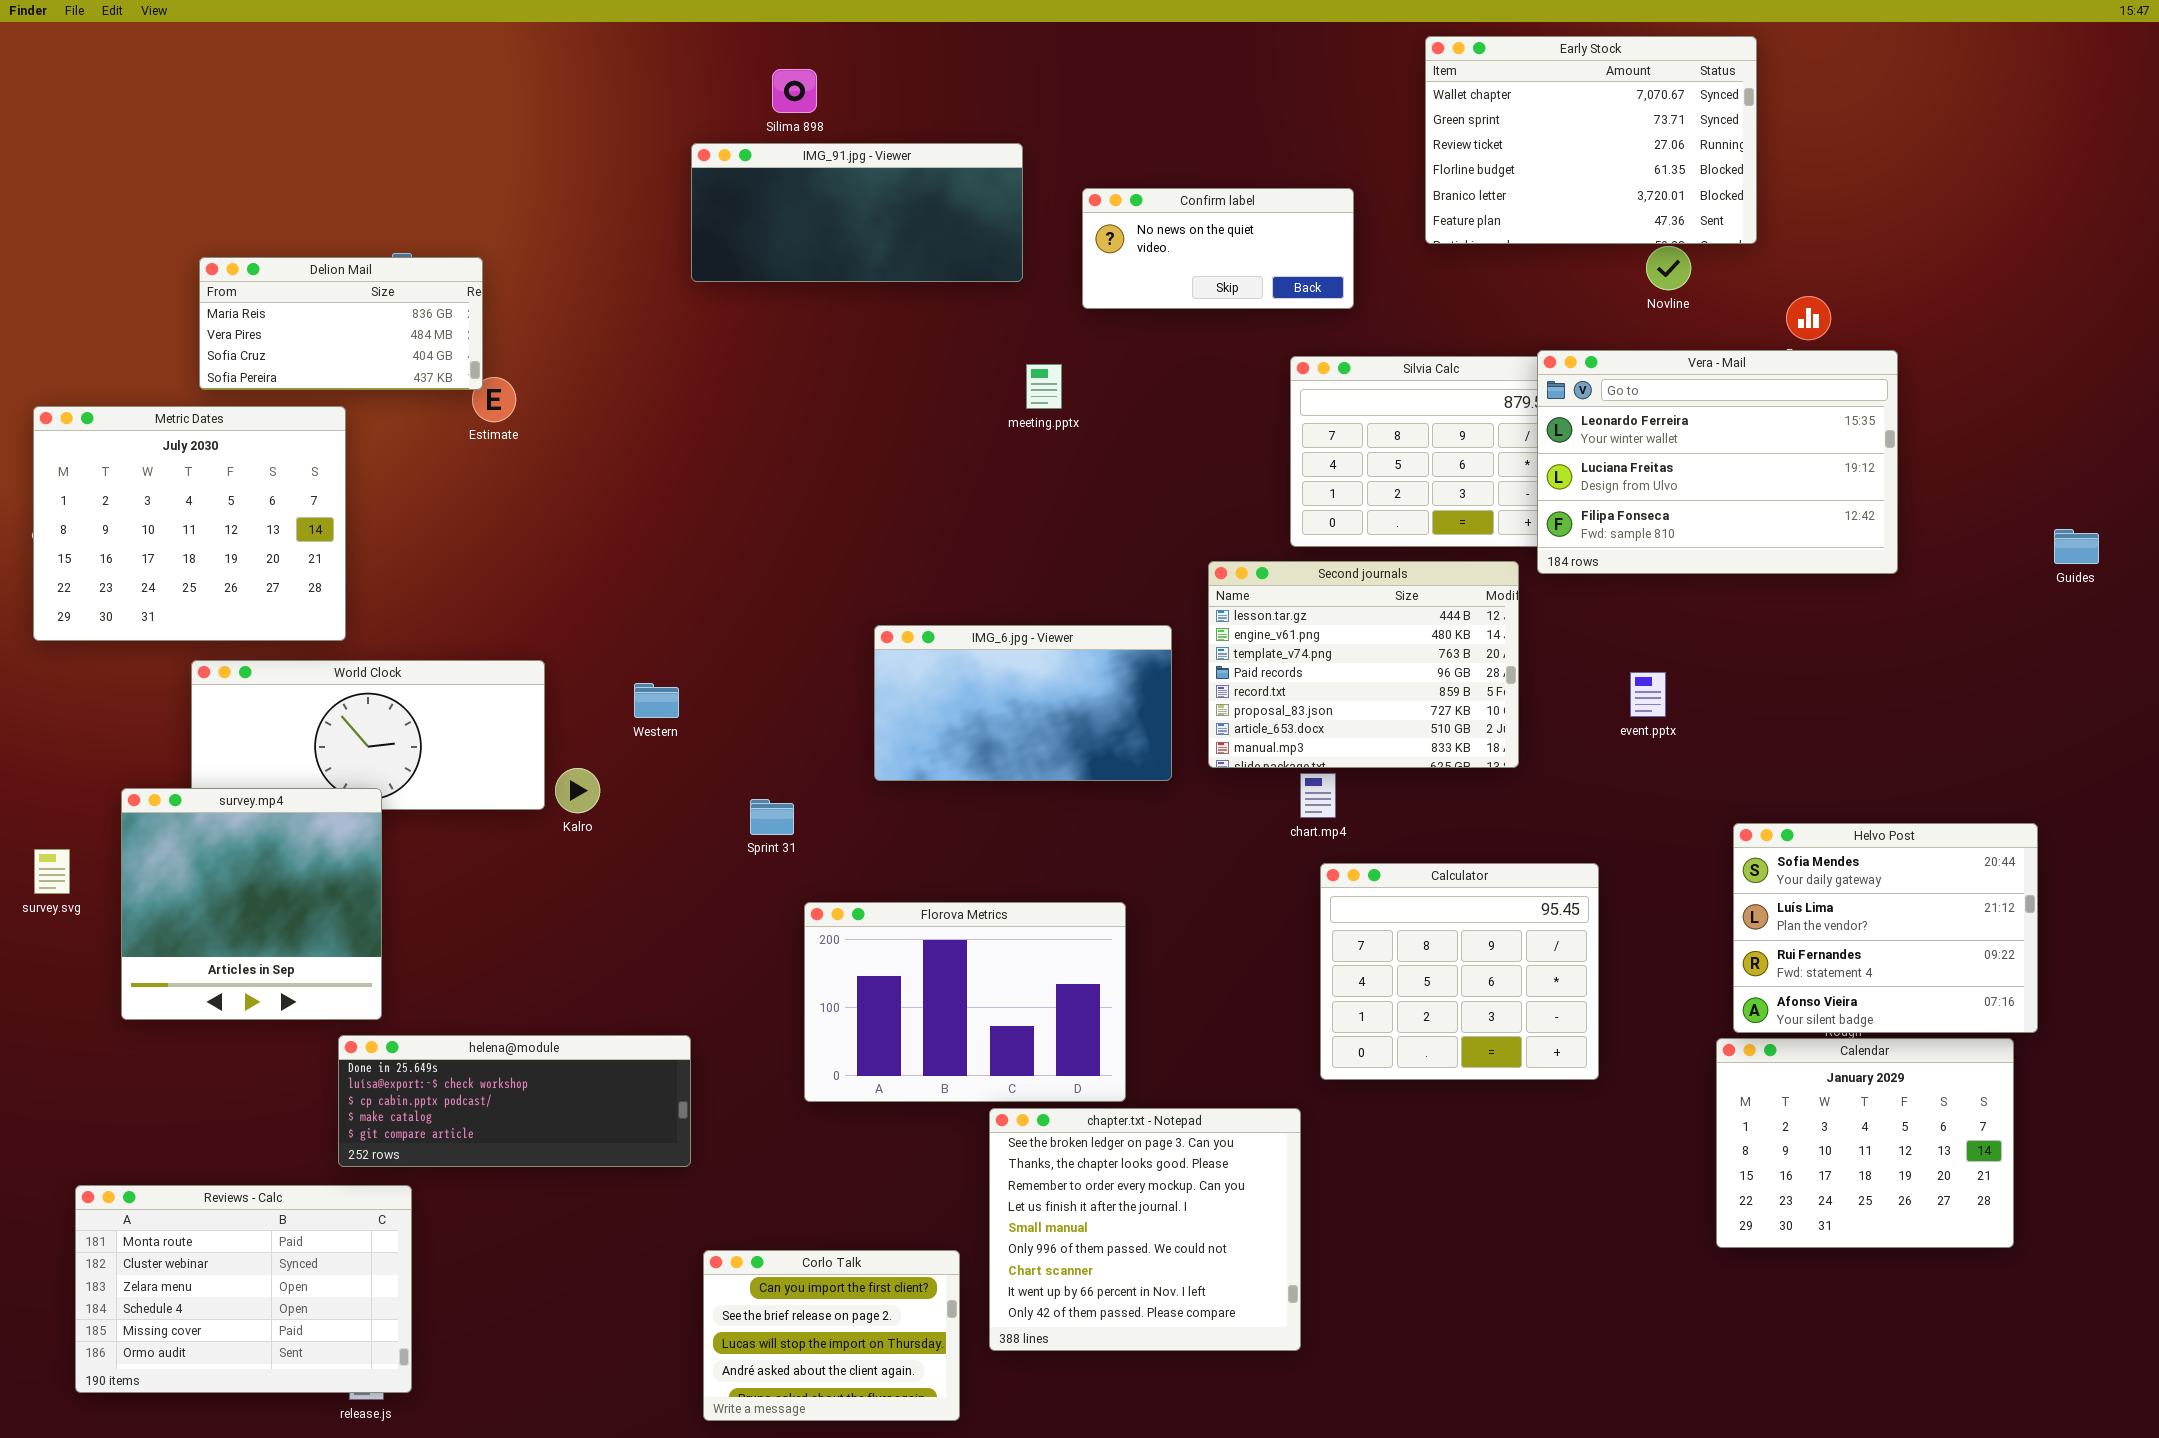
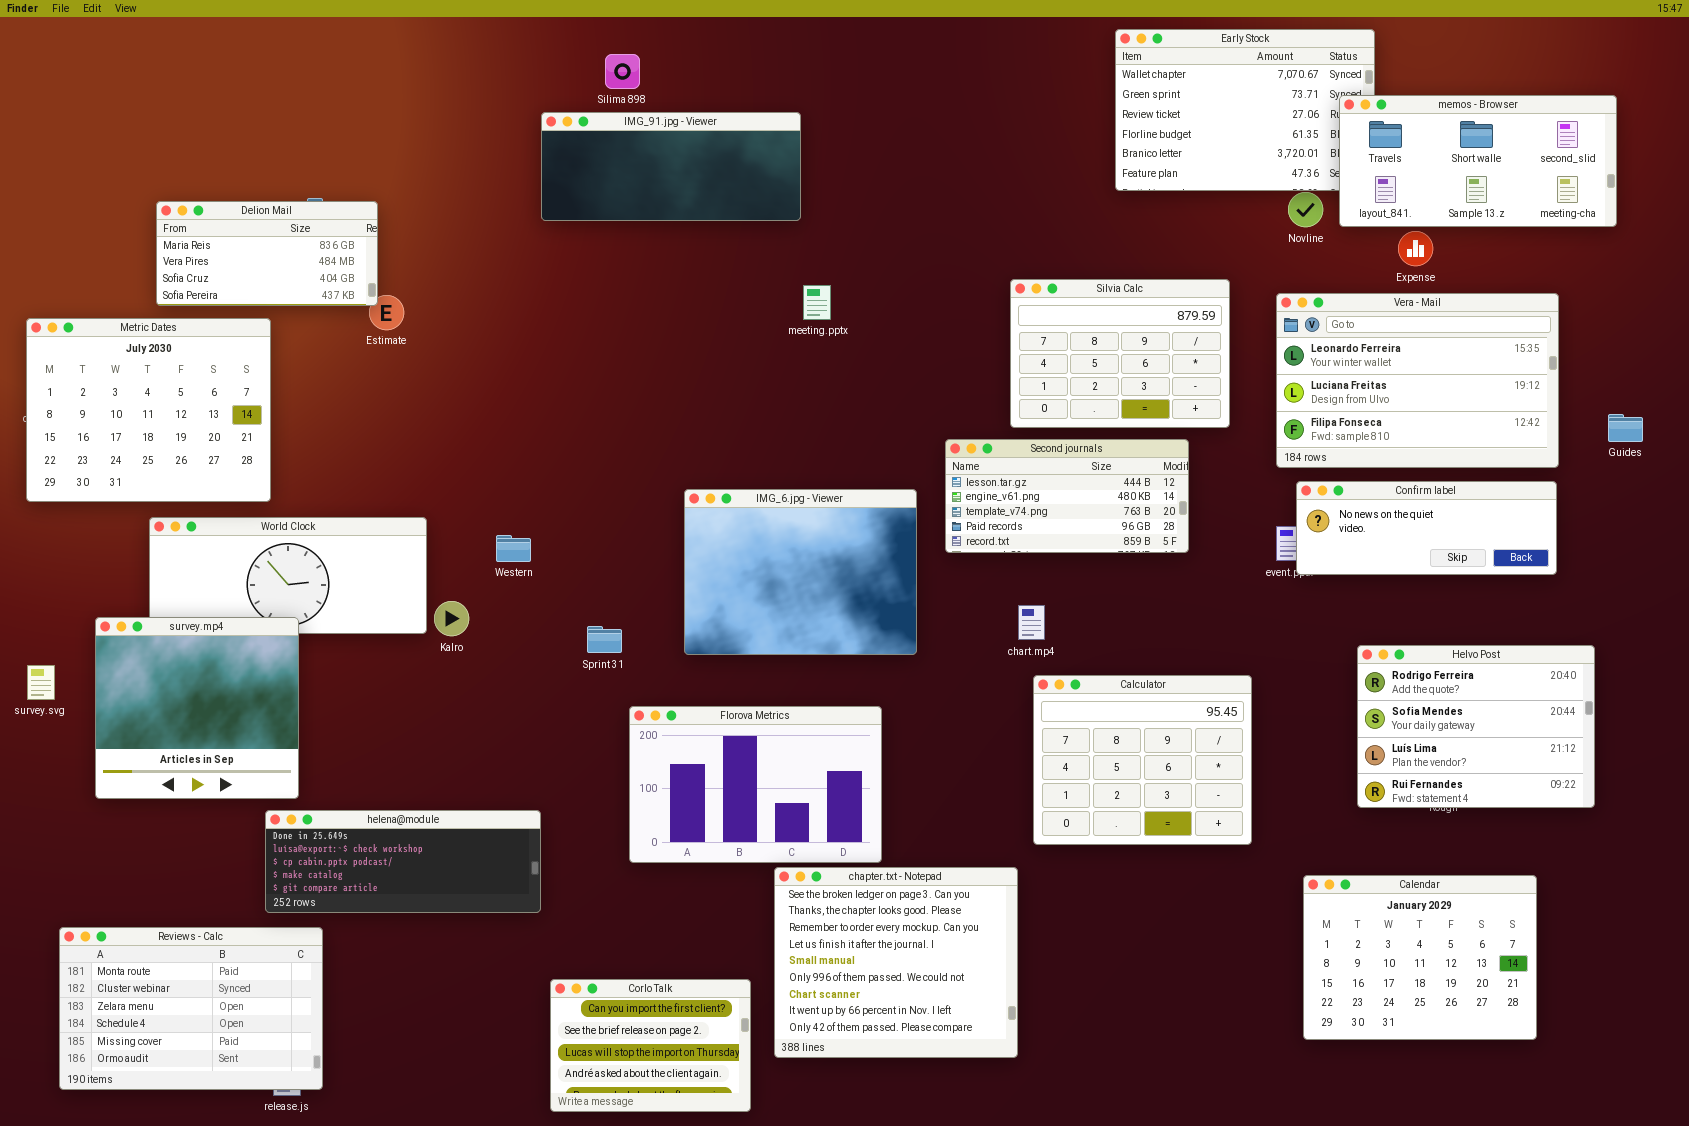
memos - Browser: none -> [1339,95,1617,227], opened
Confirm label: [1082,188,1354,309] -> [1296,481,1557,575], moved, resized
Vera - Mail: [1537,350,1898,574] -> [1276,293,1559,468], moved
Second journals: [1208,561,1519,768] -> [945,439,1189,553], resized
IMG_6.jpg - Viewer: [874,625,1172,781] -> [684,489,917,655], resized
Helvo Post: [1733,823,2038,1033] -> [1357,645,1595,808], scrolled up 1 row
Calendar: [1716,1038,2014,1248] -> [1303,875,1537,1040], moved

